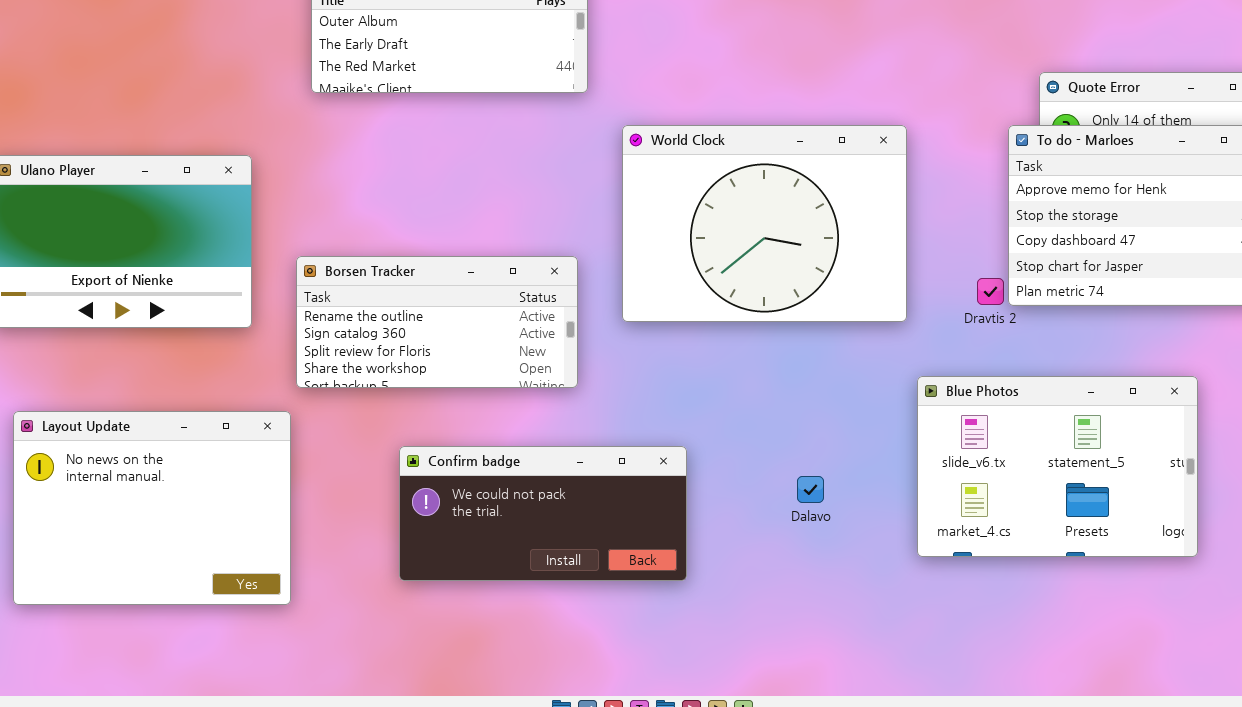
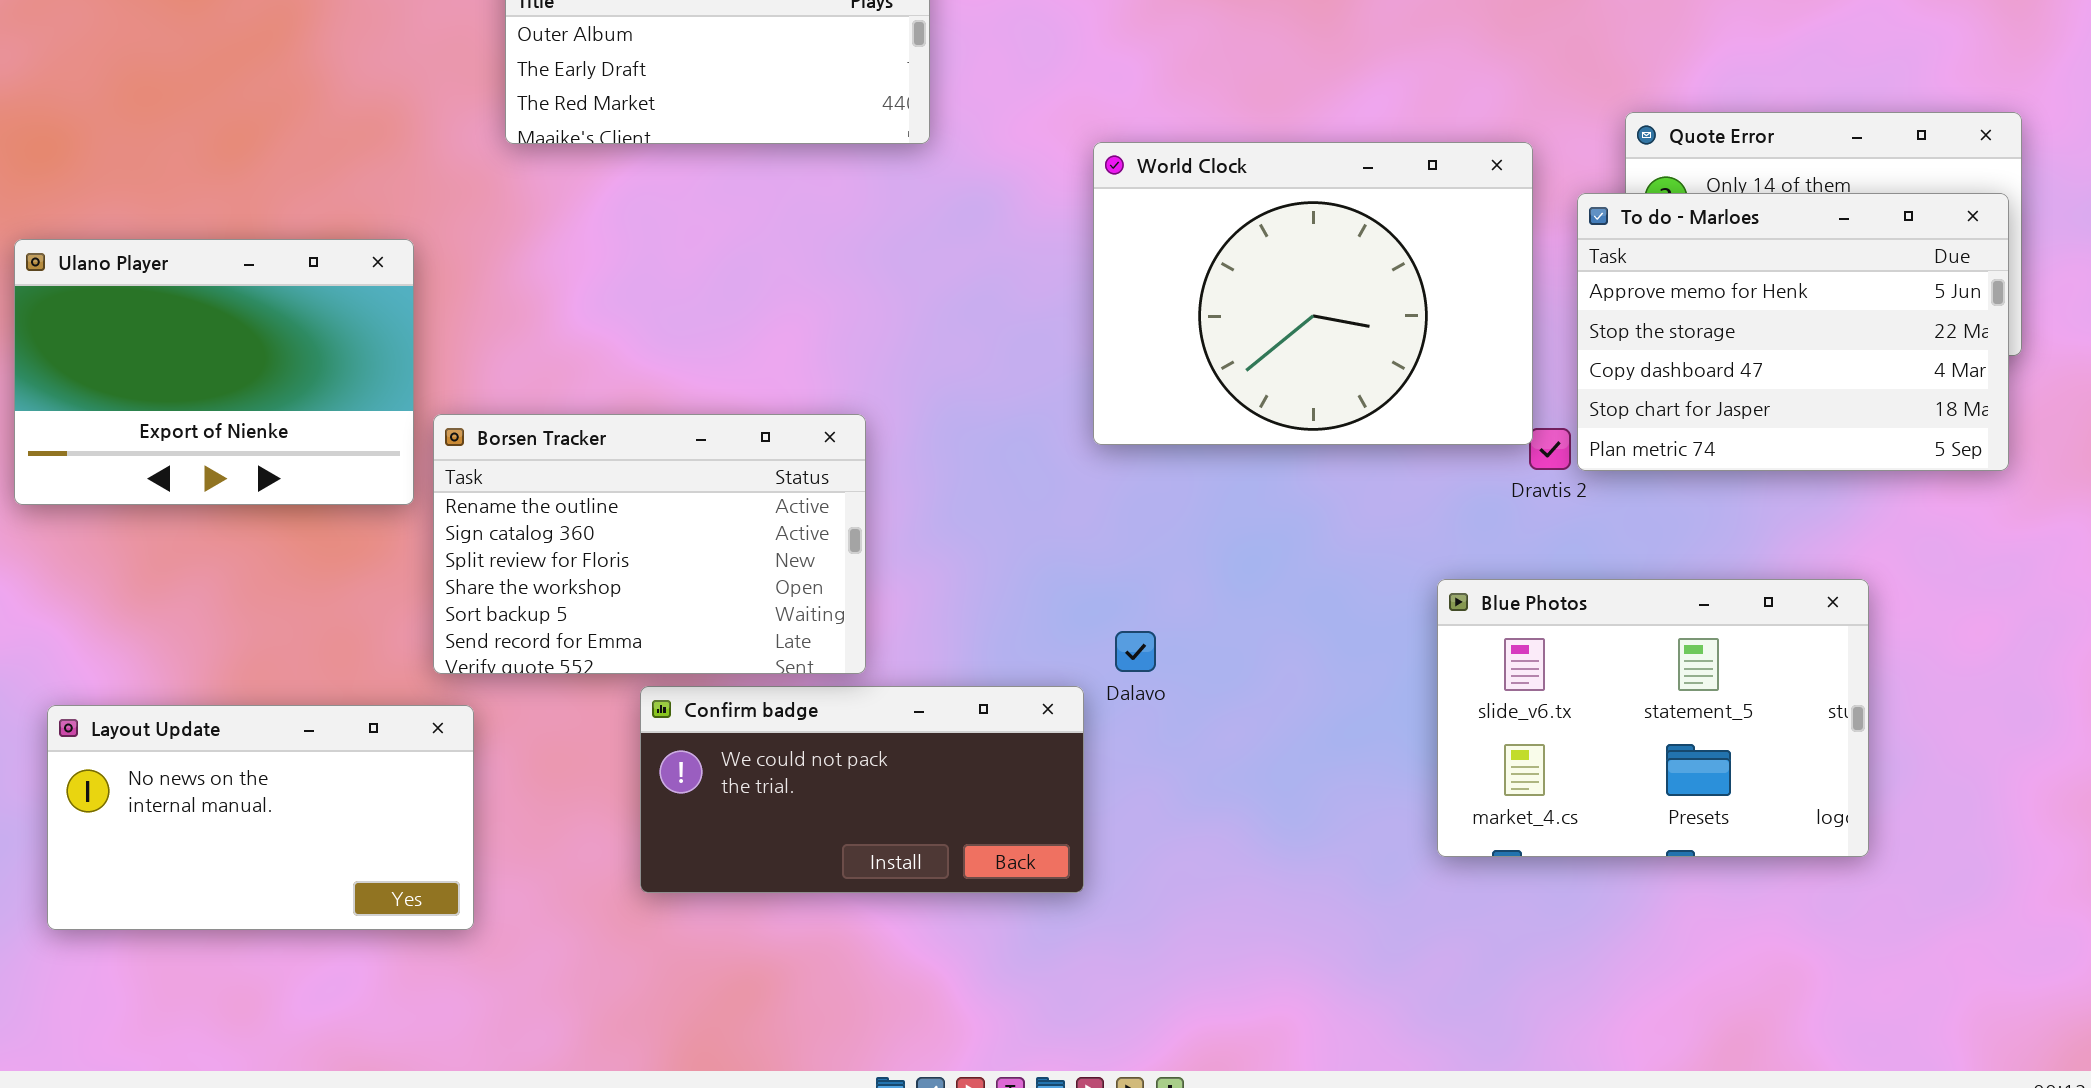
World Clock: [622,125,907,322] -> [1093,142,1533,445], moved
Borsen Tracker: [296,256,578,388] -> [433,414,866,674], moved, resized
Layout Update: [13,411,291,605] -> [47,705,474,930], resized
Dalavo: [797,476,824,503] -> [1115,631,1156,672], moved

